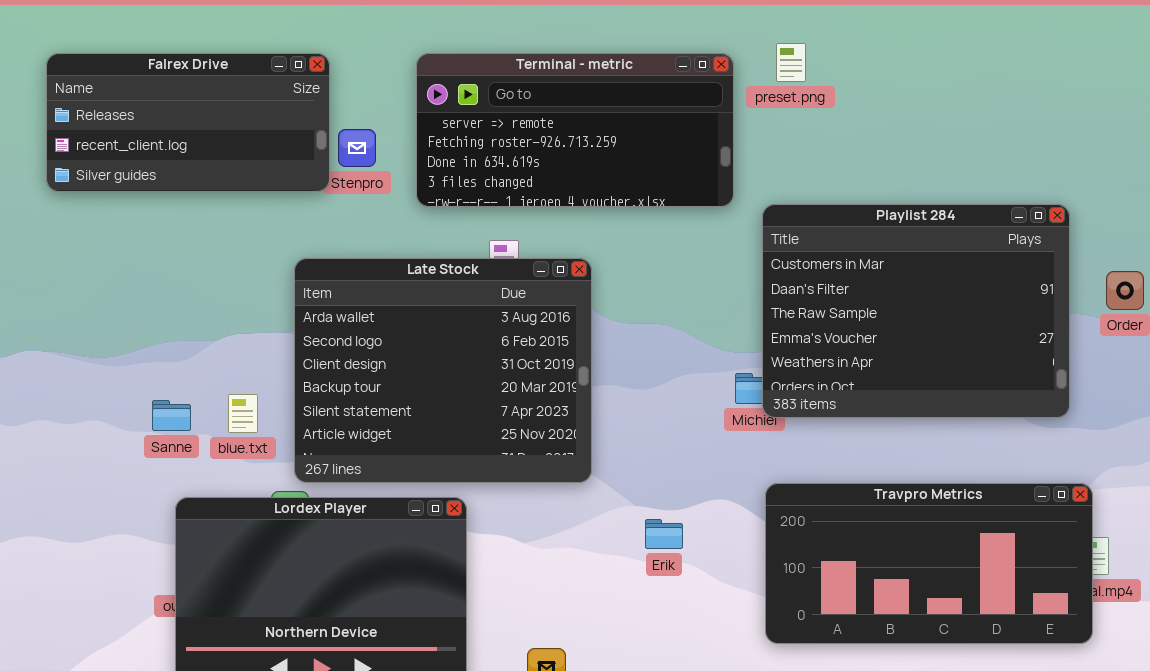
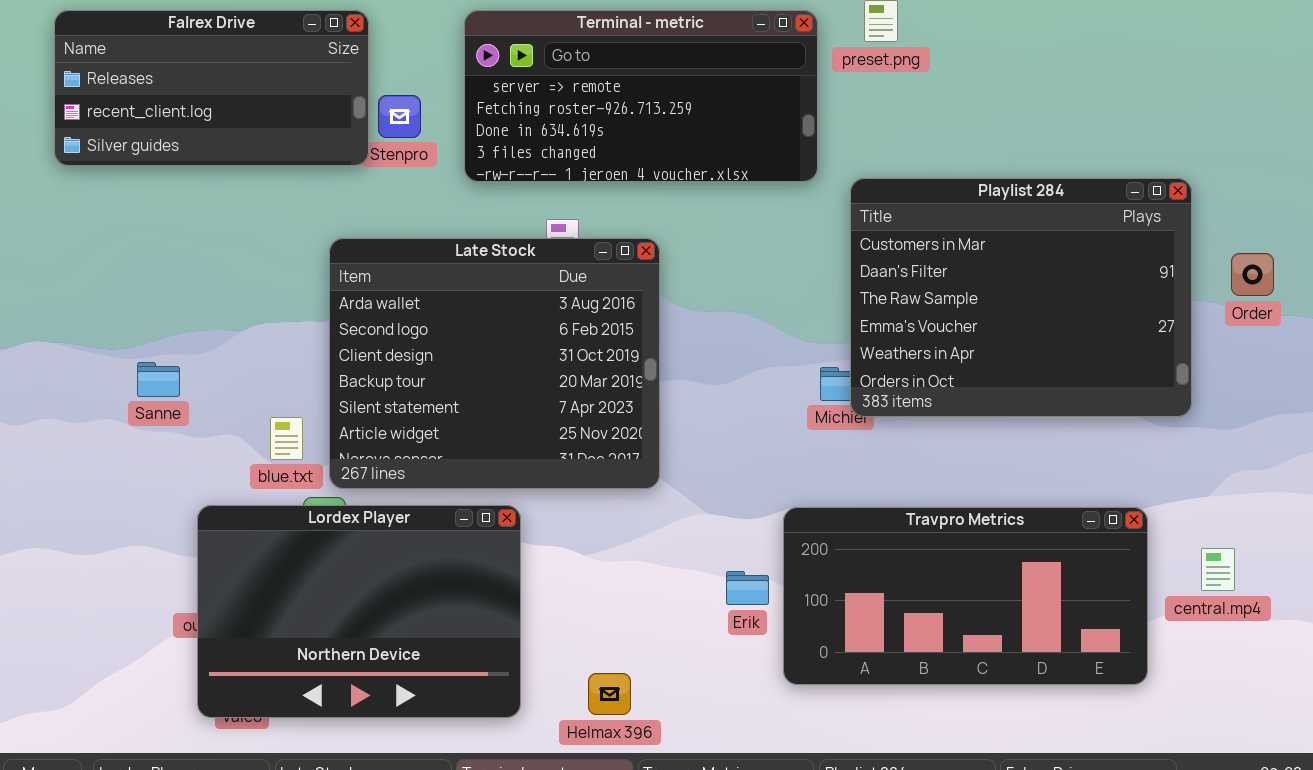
blue.txt: [228,394,258,433] -> [270,417,303,460], moved
Sanne: [152,400,191,431] -> [137,362,180,397], moved
Travpro Metrics: [765,483,1093,644] -> [783,507,1148,685], moved
Erik: [645,519,683,549] -> [726,571,769,605], moved

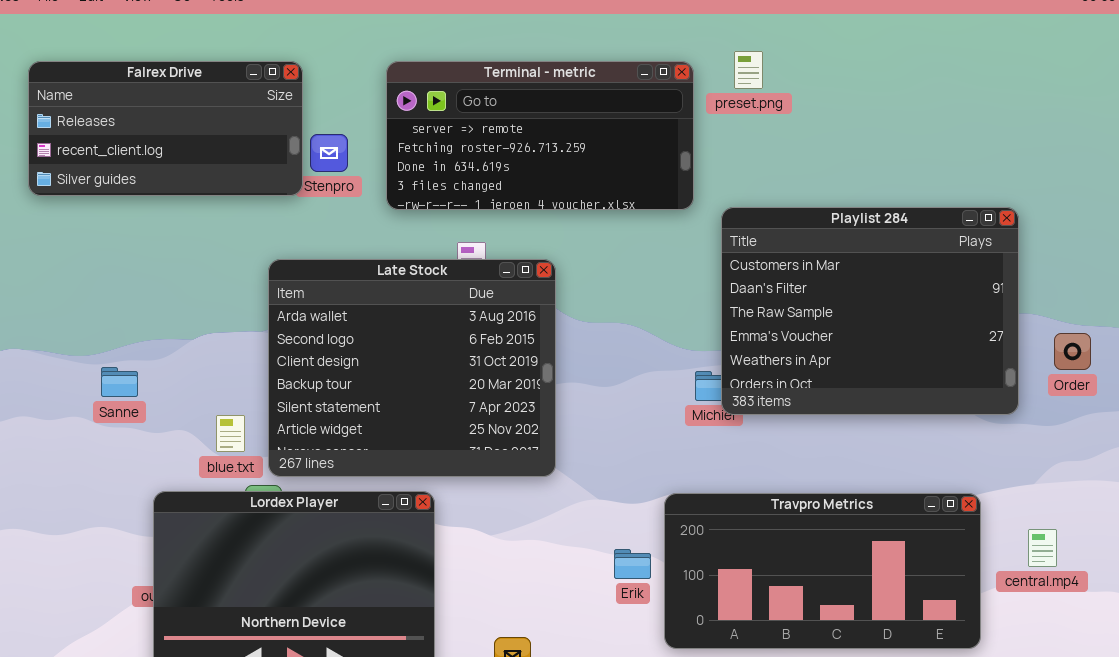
Order: [1231,253,1274,296] -> [1054,333,1091,370], moved

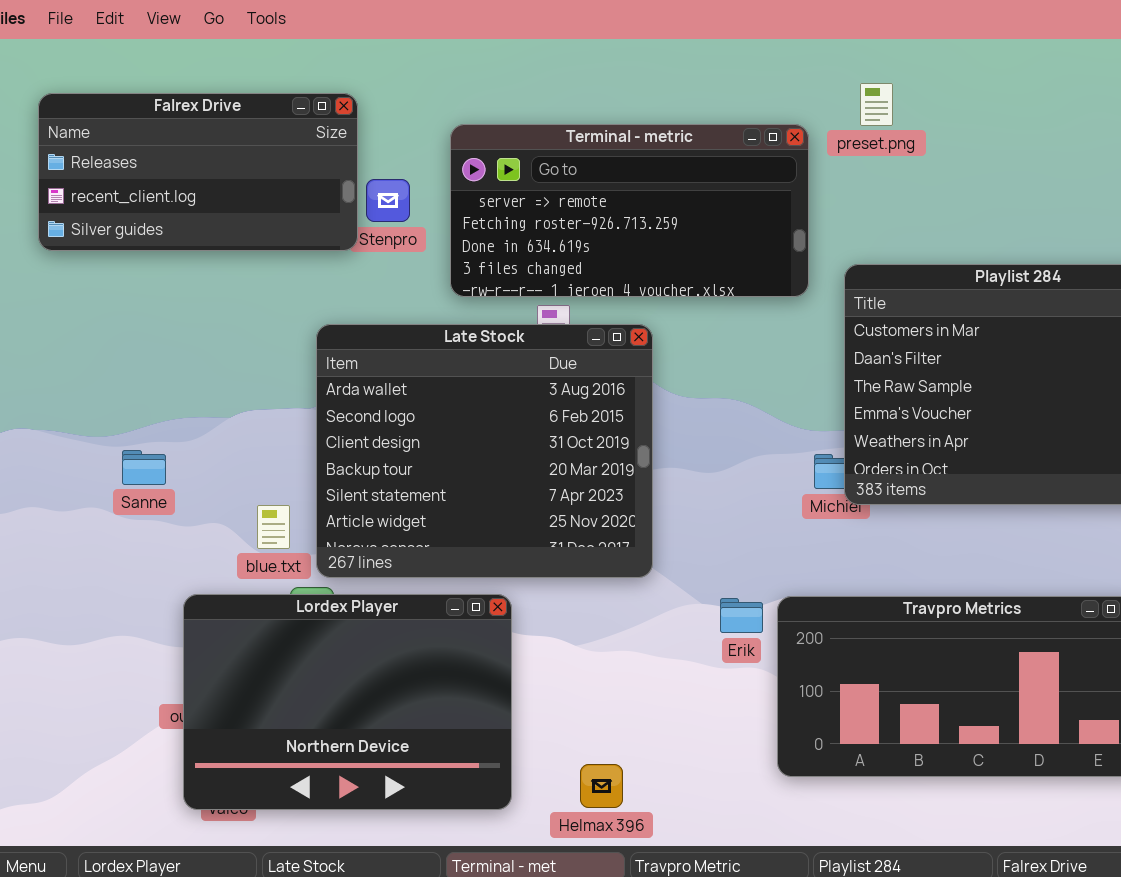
Terminal - metric: [386,61,694,210] -> [450,124,809,297], moved
Erik: [614,549,651,579] -> [720,598,763,633], moved

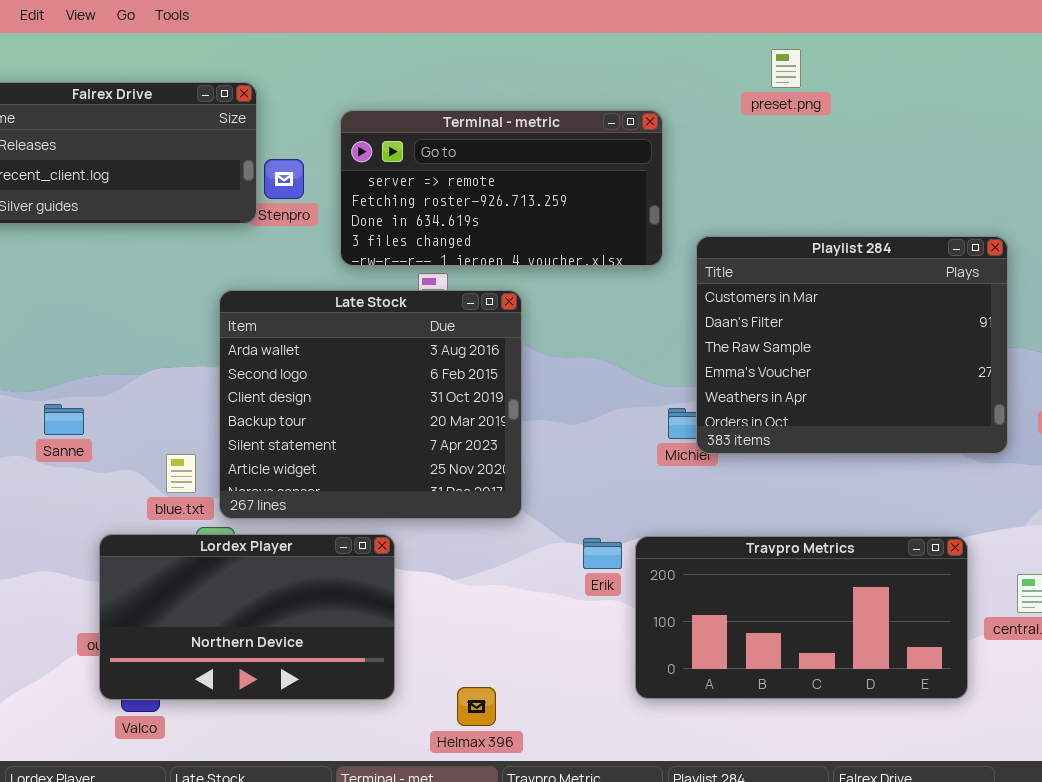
preset.png: [860,83,893,126] -> [771,49,801,88], moved
Lordex Player: [183,594,512,810] -> [99,534,395,700], resized

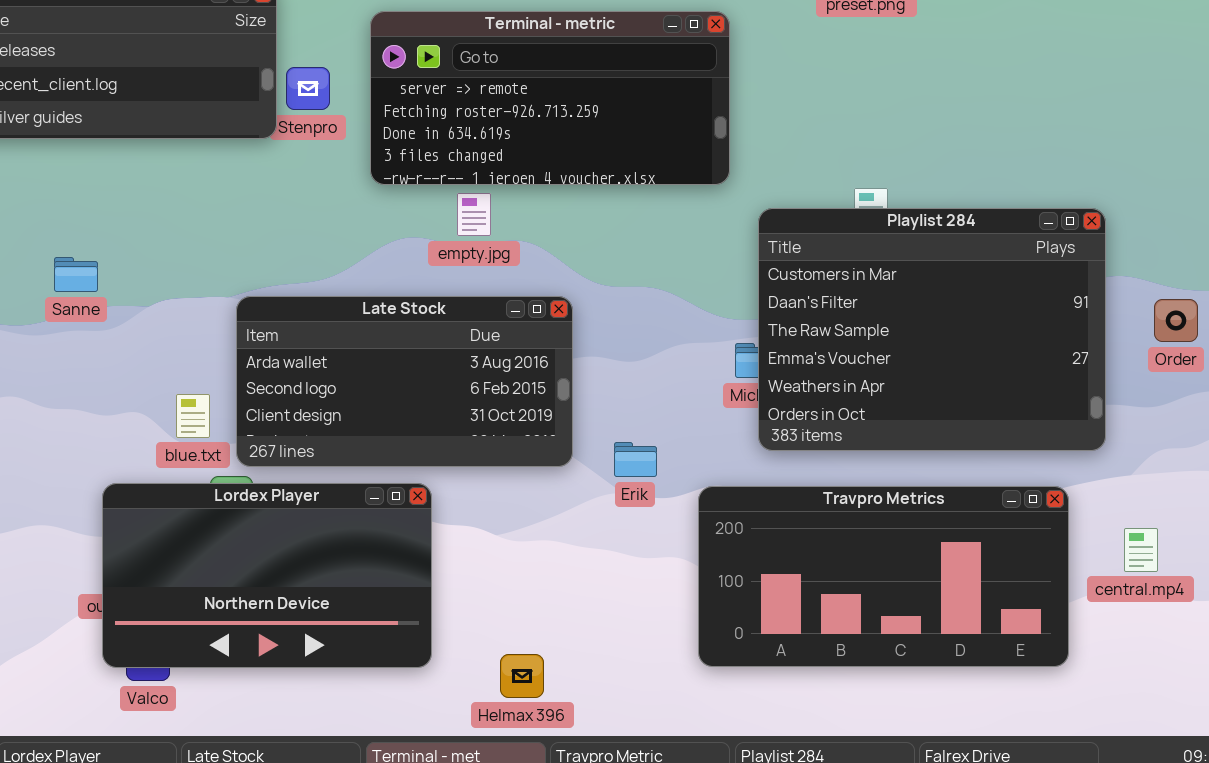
Playlist 284: [696,236,1008,454] -> [758,208,1106,451], moved
Late Stock: [219,290,522,519] -> [236,296,573,467], resized
Sanne: [44,404,84,435] -> [54,257,98,292], moved
Erik: [583,538,622,569] -> [614,442,657,477], moved

